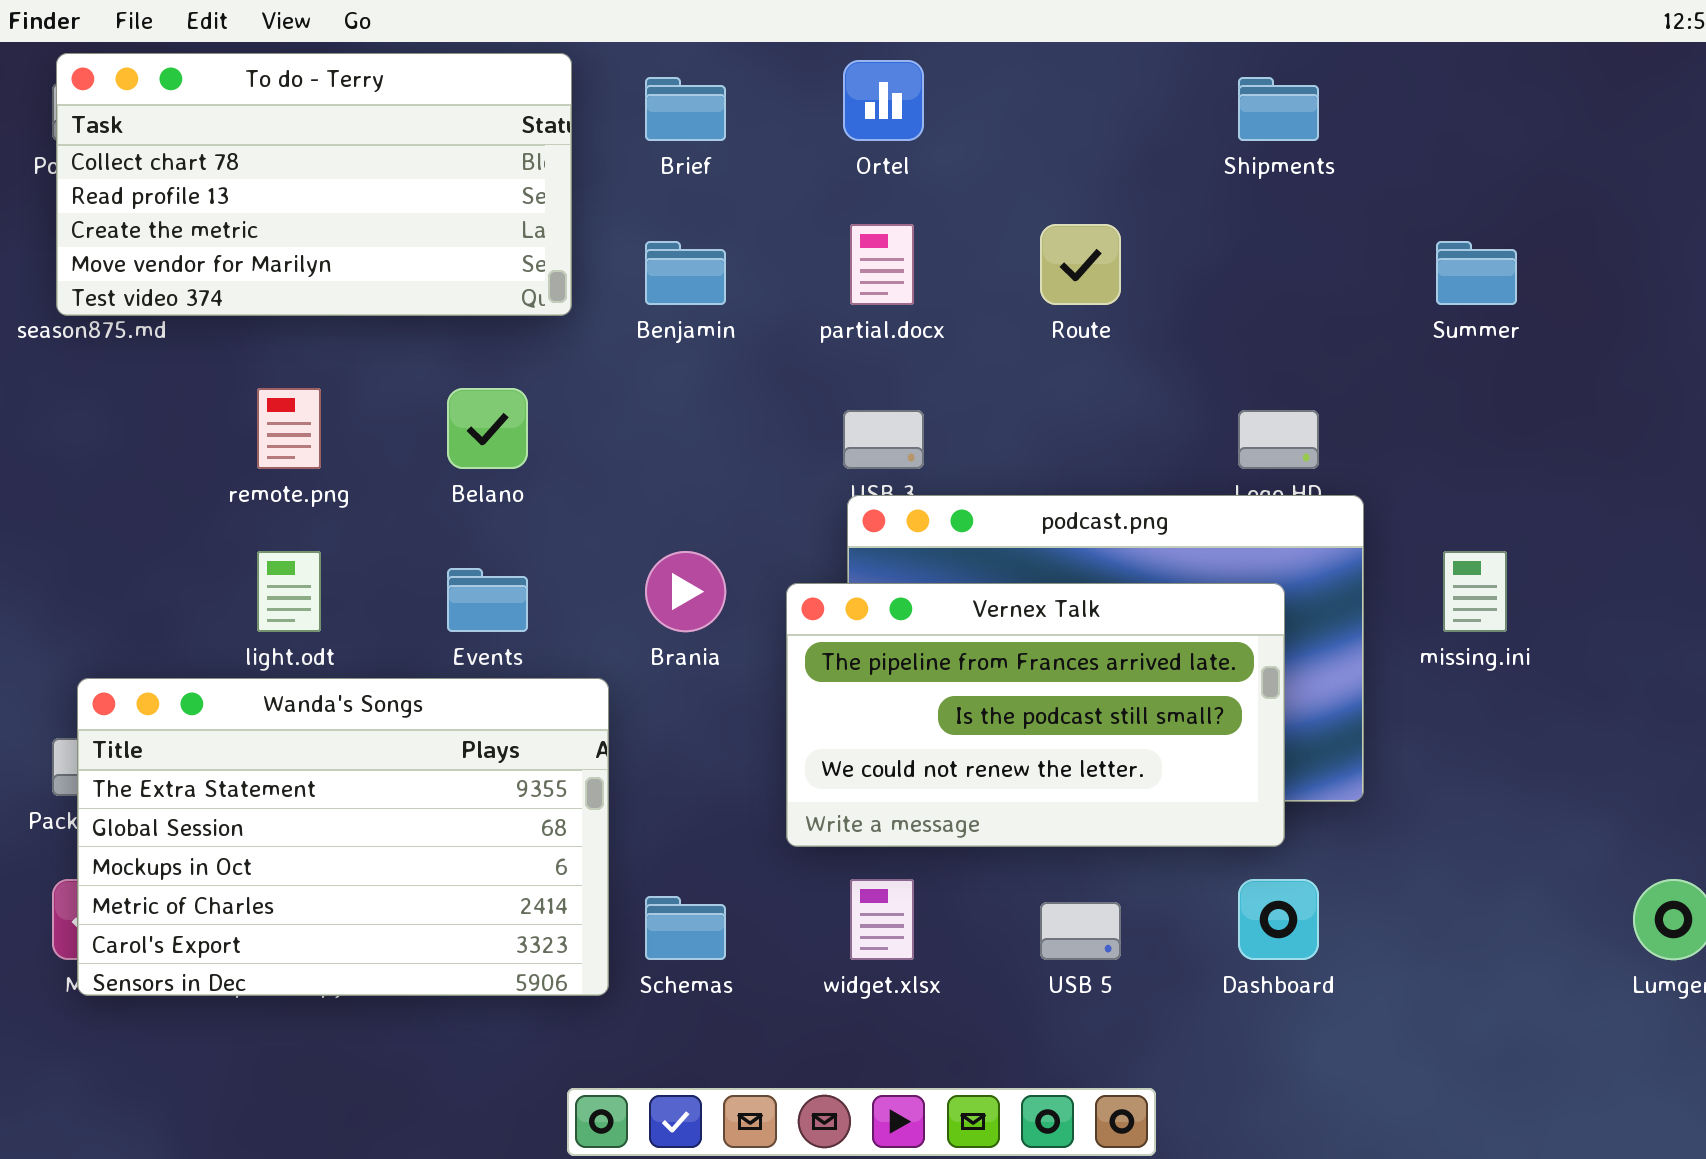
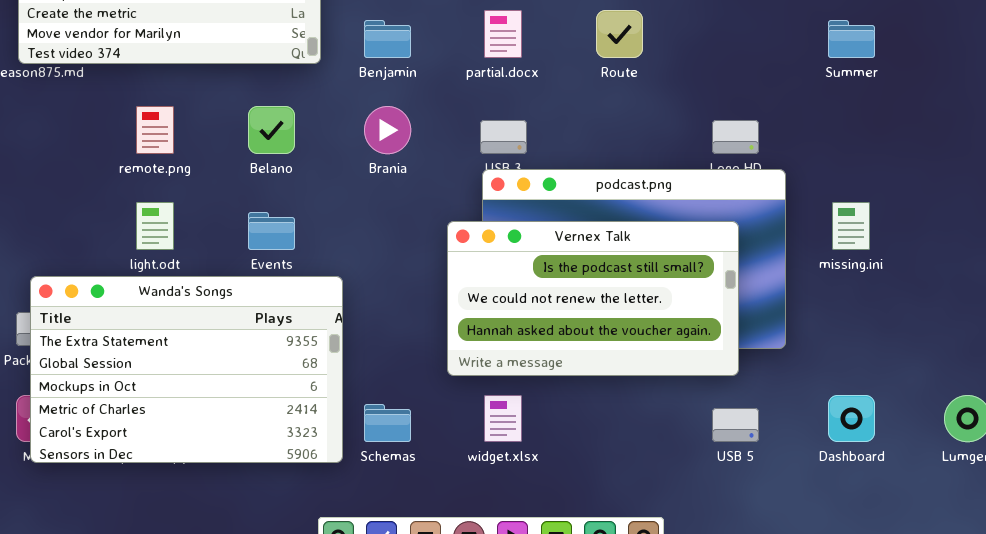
Brania: [645,551,726,632] -> [364,106,411,154], moved
Vernex Talk: [786,583,1285,847] -> [447,221,739,376], scrolled down 1 row
Dashboard: [1238,879,1319,960] -> [828,395,875,442], moved
USB 5: [1040,902,1121,960] -> [712,408,759,442], moved

